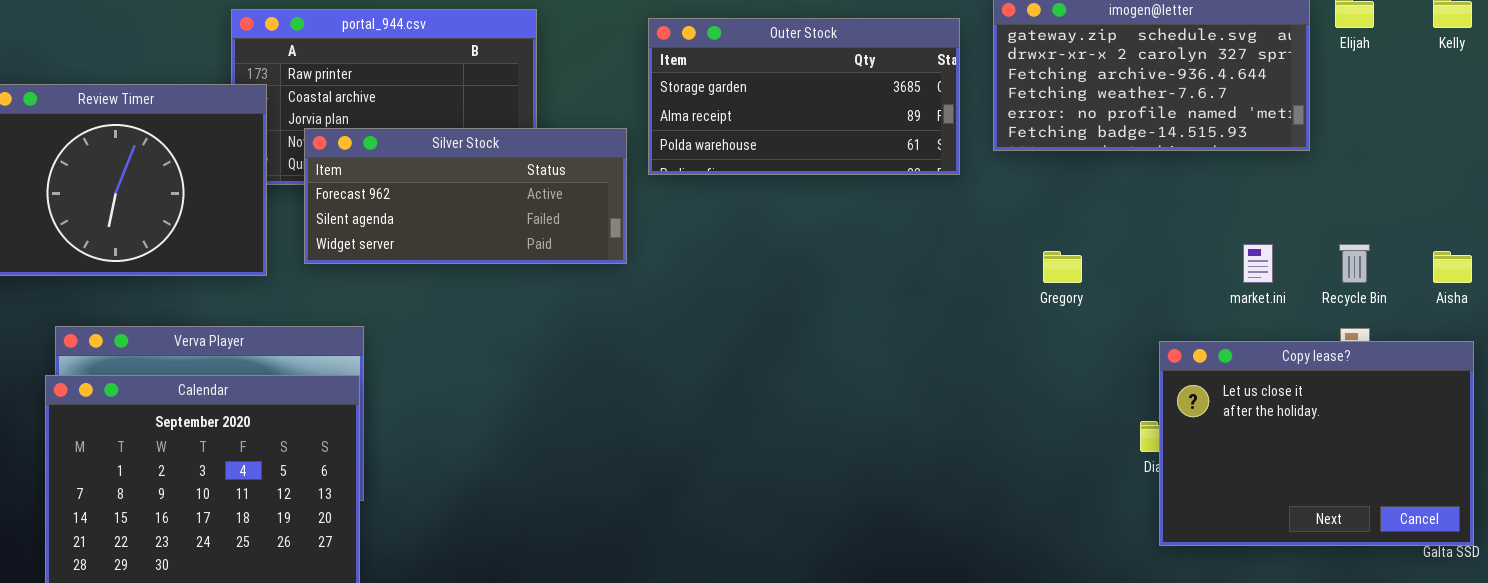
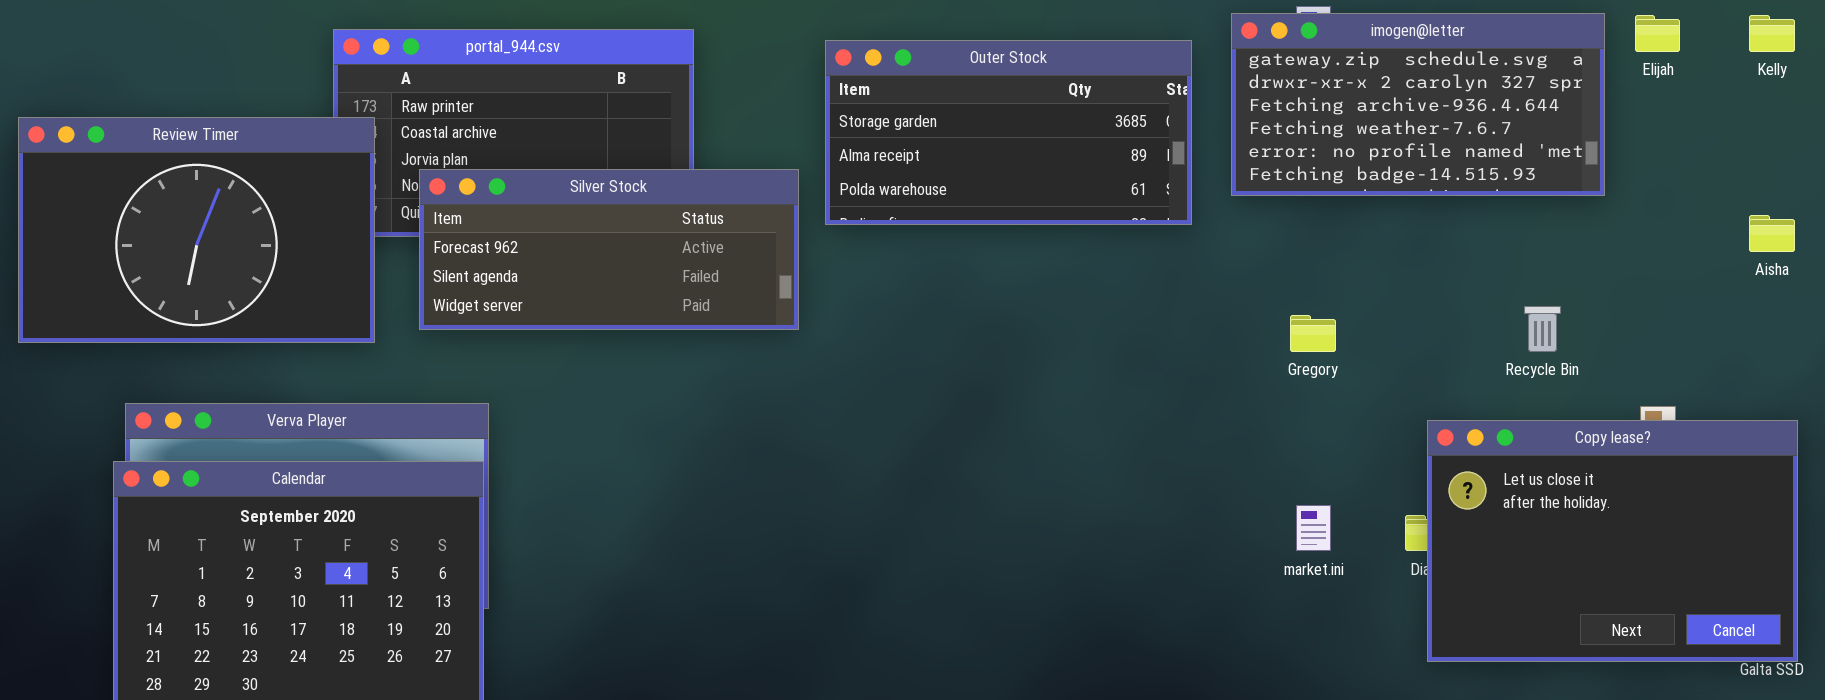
market.ini: [1243,244,1273,283] -> [1296,505,1331,551], moved
Recycle Bin: [1339,244,1370,283] -> [1524,306,1561,352], moved
Aisha: [1433,251,1472,283] -> [1749,215,1795,252], moved

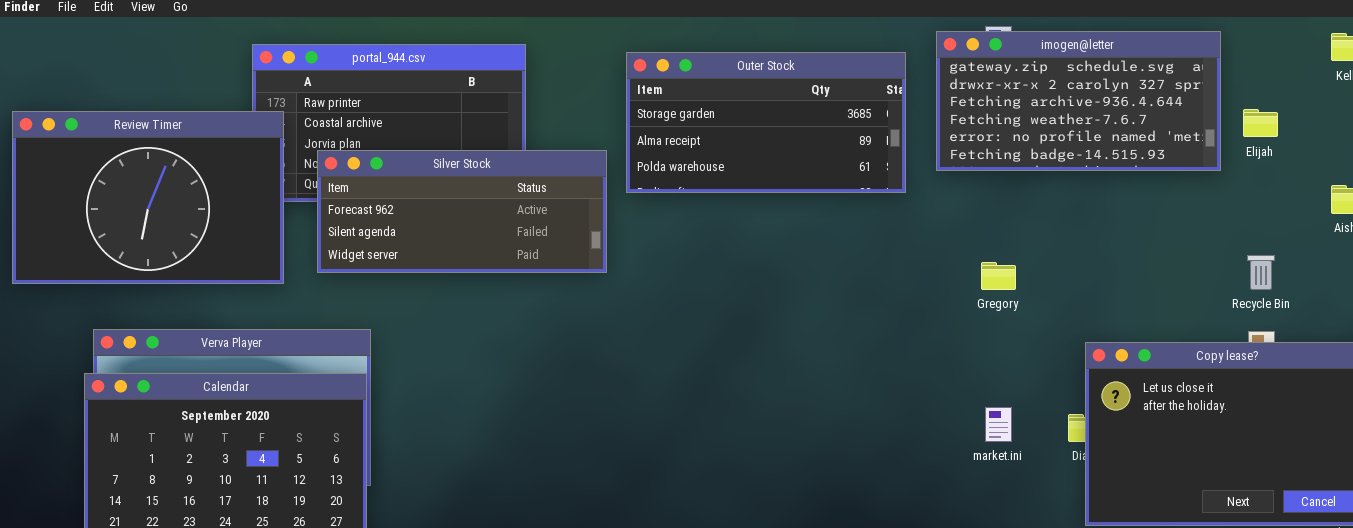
Elijah: [1635,15,1680,52] -> [1243,109,1278,137], moved
Recycle Bin: [1524,306,1561,352] -> [1247,255,1275,290], moved

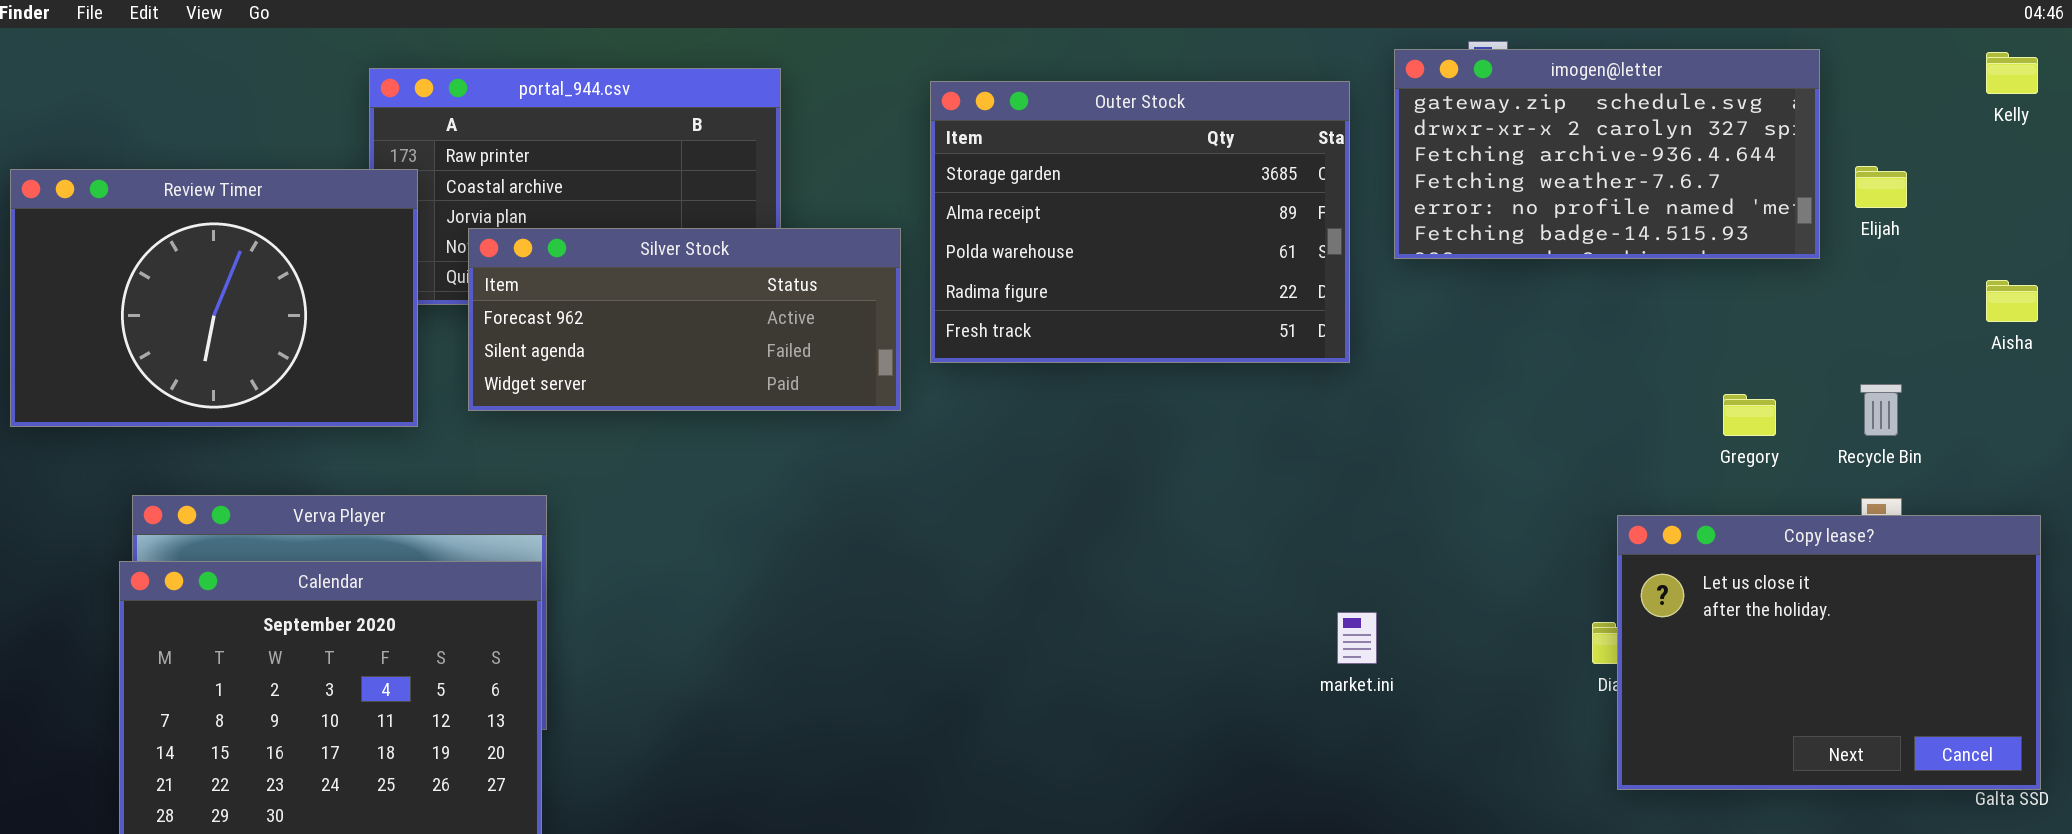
Outer Stock: [626,52,906,193] -> [930,81,1350,363], resized
Gregory: [981,262,1016,290] -> [1723,394,1776,436], moved
market.ini: [985,407,1012,442] -> [1337,612,1377,664], moved

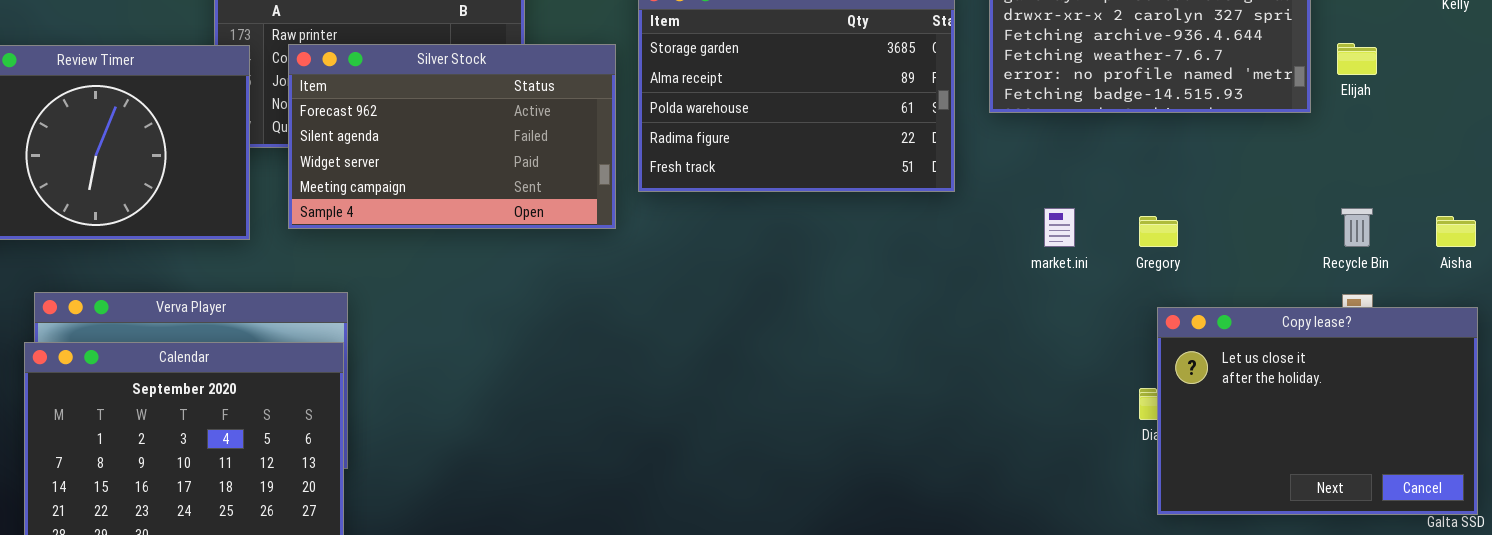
Silver Stock: [468,228,901,411] -> [288,44,616,229], resized
Aisha: [1986,280,2038,322] -> [1436,216,1476,247], moved
Gregory: [1723,394,1776,436] -> [1139,216,1178,247], moved
market.ini: [1337,612,1377,664] -> [1044,208,1075,247], moved

